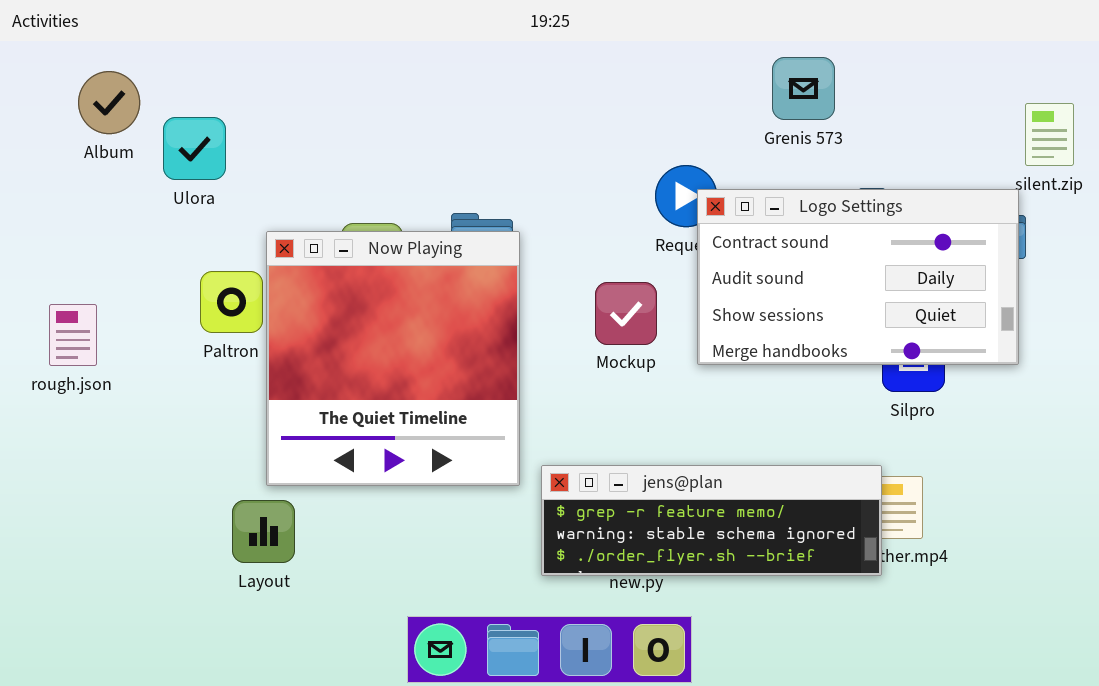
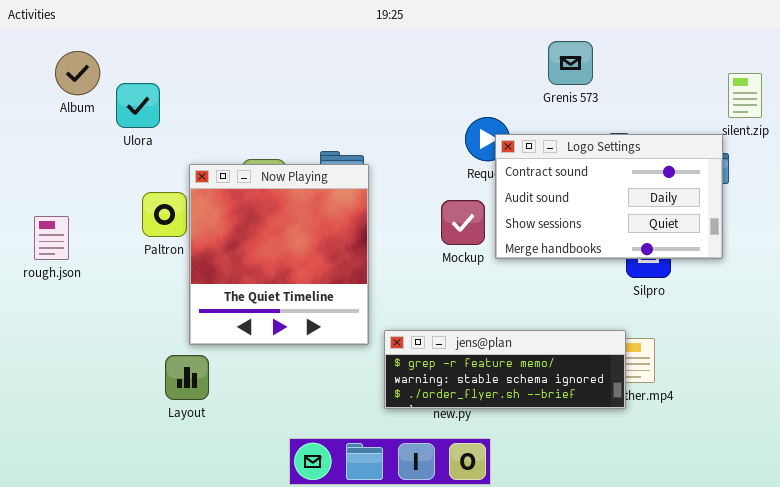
Mockup: [595,282,657,345] -> [441,200,485,245], moved

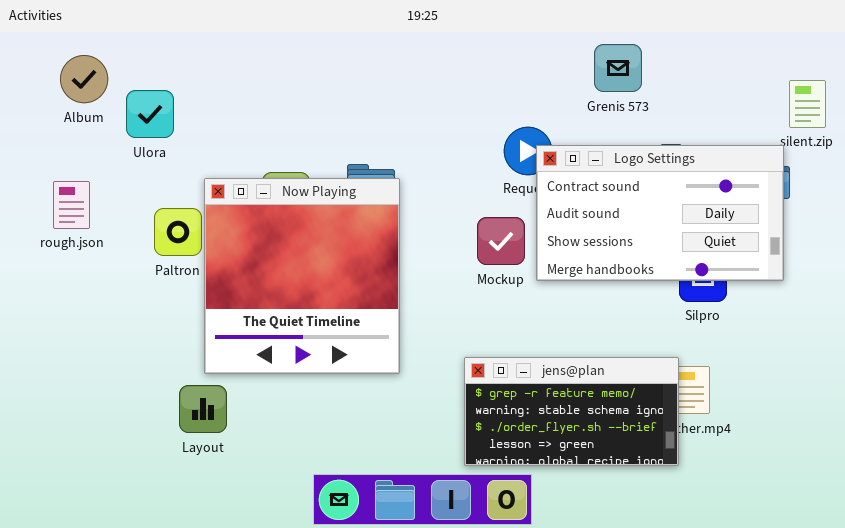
rough.json: [34,216,69,260] -> [53,181,90,229], moved
jens@plan: [384,330,626,409] -> [464,357,679,466], resized

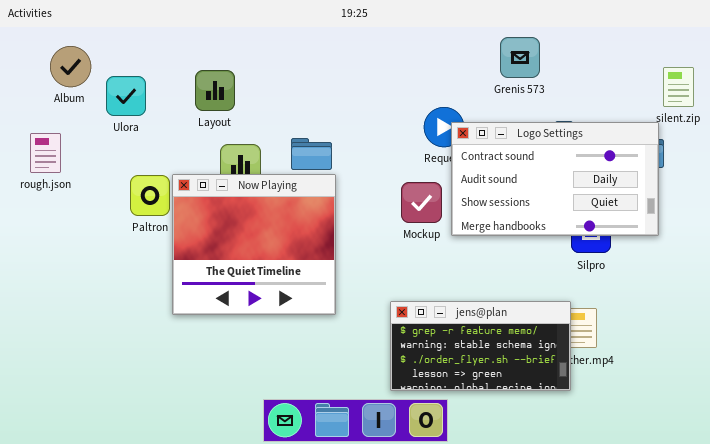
Now Playing: [204,178,400,374] -> [172,174,336,315], resized
rough.json: [53,181,90,229] -> [30,133,61,173], moved
Layout: [179,385,227,433] -> [195,70,235,111], moved

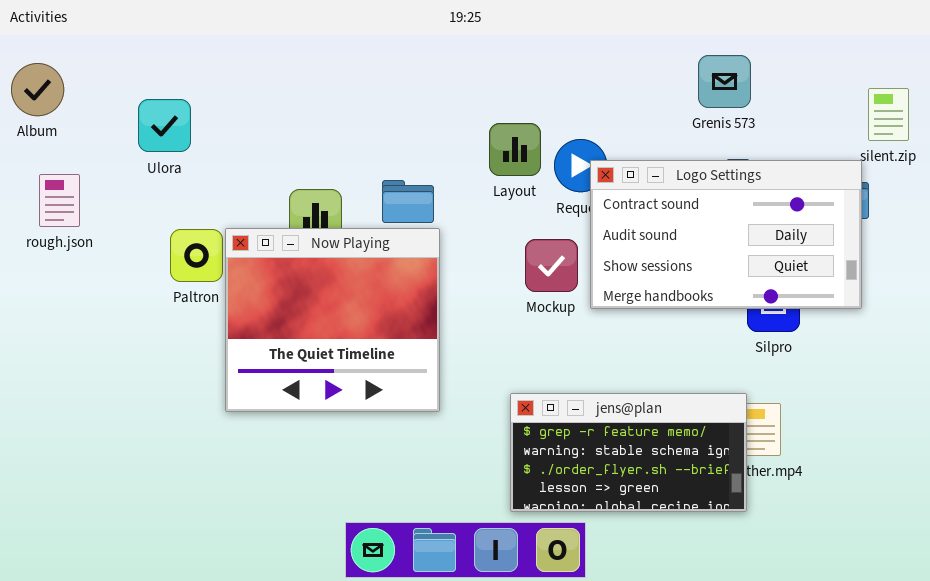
Grenis 573: [500,37,540,78] -> [698,55,751,108], moved
Album: [50,46,91,87] -> [11,63,64,116], moved
Layout: [195,70,235,111] -> [489,123,541,176], moved

